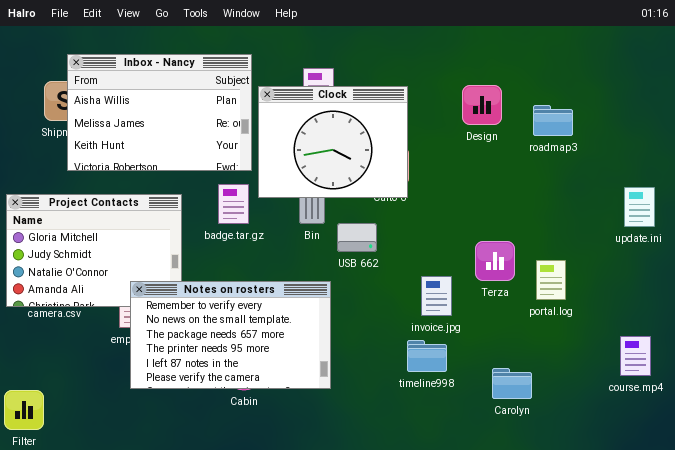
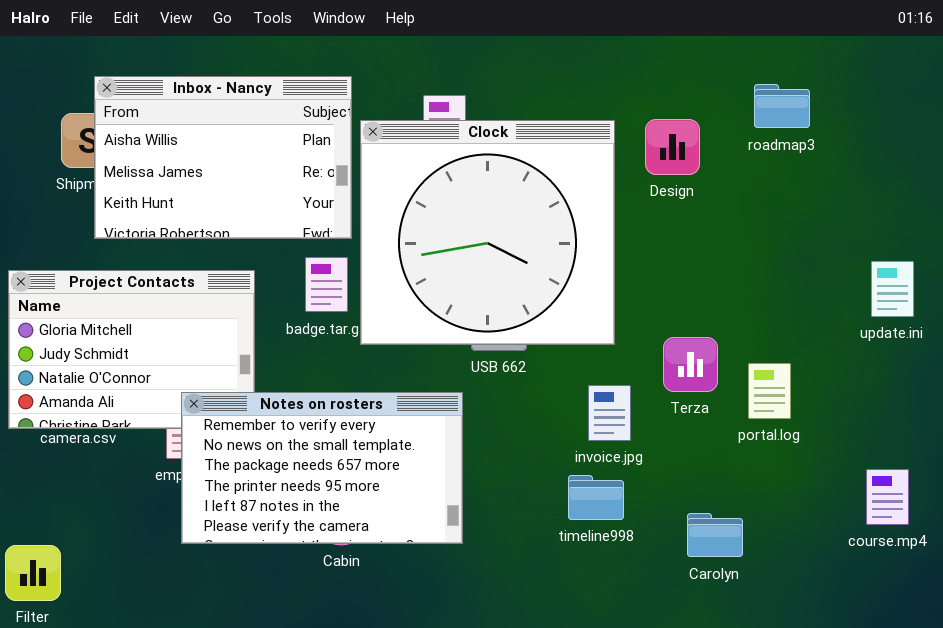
Clock: [258,86,408,198] -> [360,120,615,345], resized
roadmap3: [533,105,573,136] -> [754,84,810,128], moved

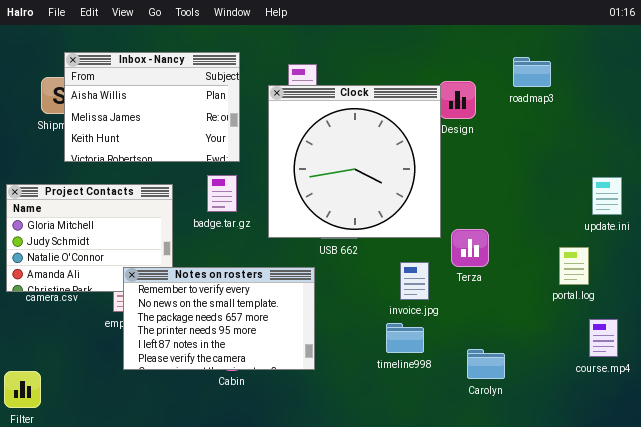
Clock: [360,120,615,345] -> [268,85,441,238], moved
portal.log: [748,363,791,419] -> [559,247,589,285], moved

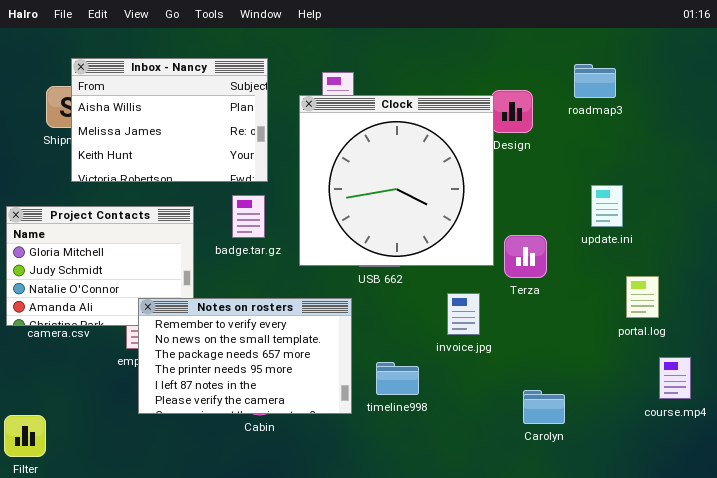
update.ini: [592,177,622,215] -> [591,185,623,227], moved
Terza: [451,229,489,267] -> [504,235,547,278], moved
timeline998: [386,323,424,353] -> [376,362,419,395], moved

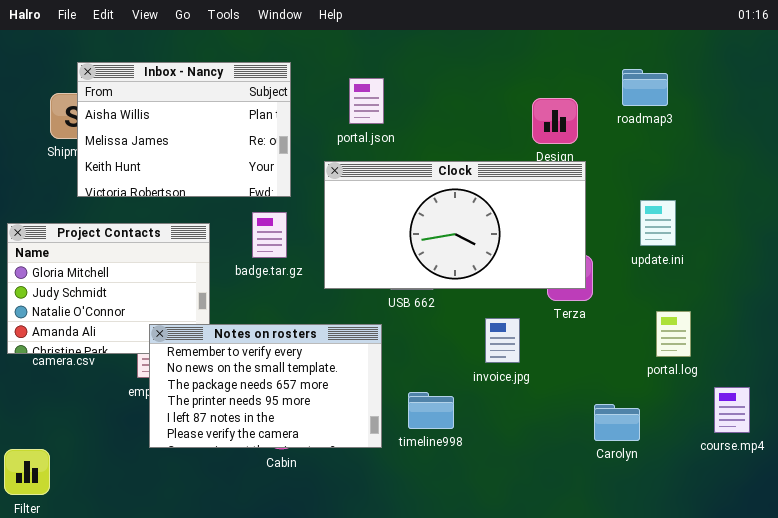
Clock: [299,95,494,266] -> [324,161,586,289], resized
portal.log: [626,276,659,318] -> [656,311,691,357], moved
Carolyn: [523,390,565,424] -> [594,404,640,441], moved

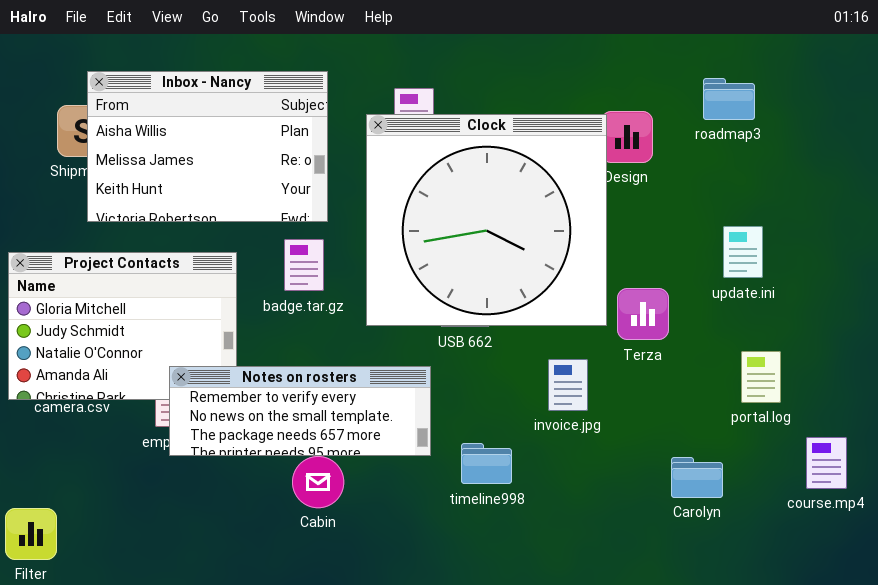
Clock: [324,161,586,289] -> [366,114,607,326], resized
Notes on rosters: [149,324,382,448] -> [169,366,431,456], resized

